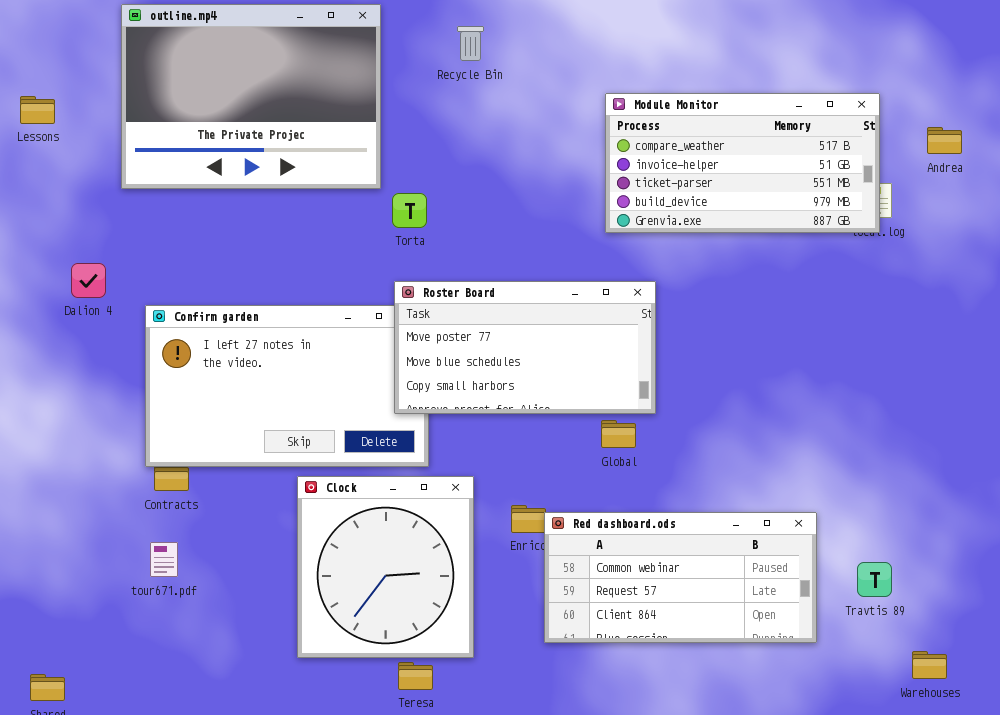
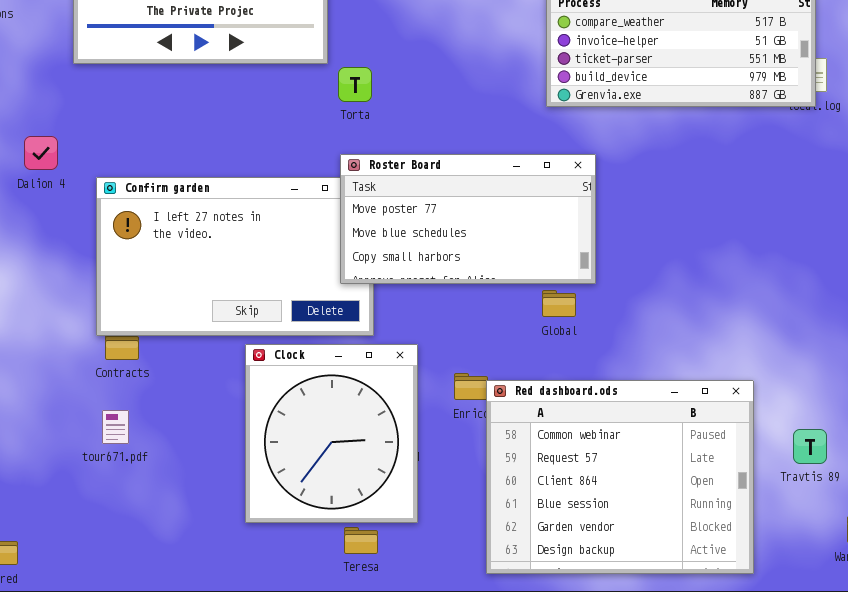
Red dashboard.ods: [544,512,817,643] -> [486,380,754,574], resized

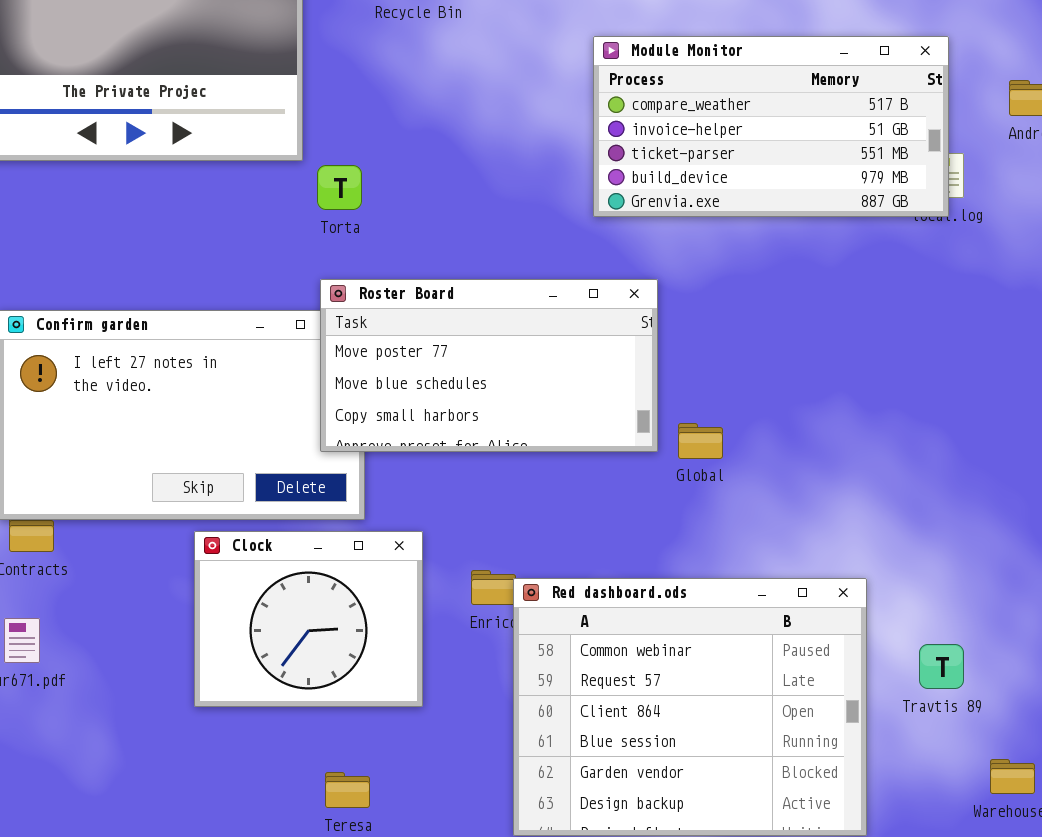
Global: [542,290,576,317] -> [678,423,723,459], moved
Clock: [245,344,418,523] -> [194,531,423,707], resized

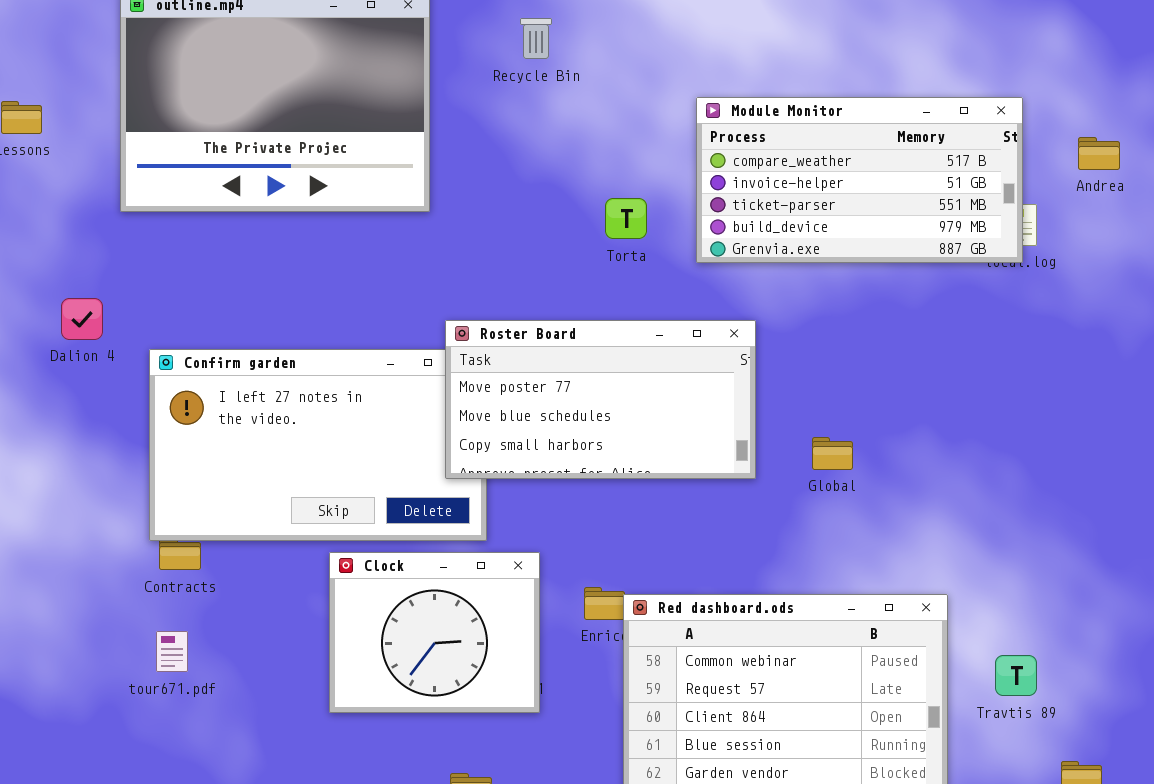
Torta: [317,165,362,210] -> [605,198,647,239], moved
Global: [678,423,723,459] -> [812,437,853,470], moved

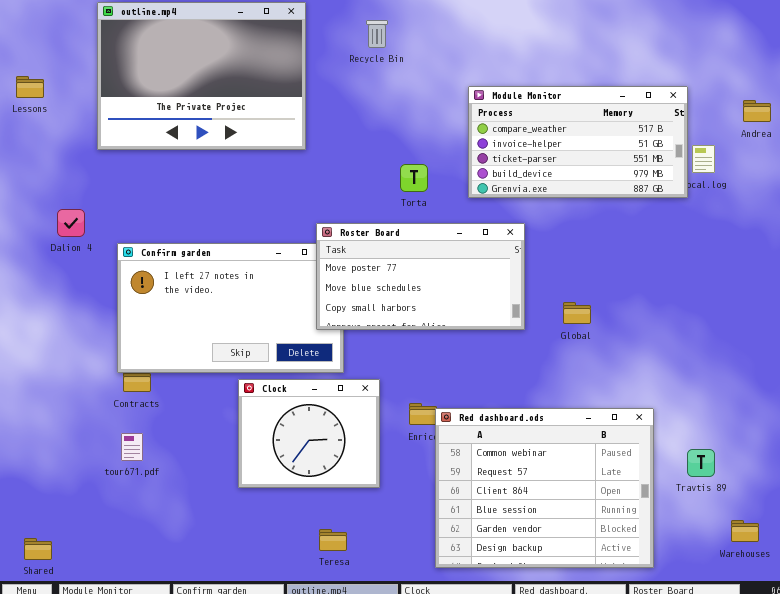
Module Monitor: [696,97,1023,263] -> [468,86,688,198], moved
Torta: [605,198,647,239] -> [400,164,428,192], moved

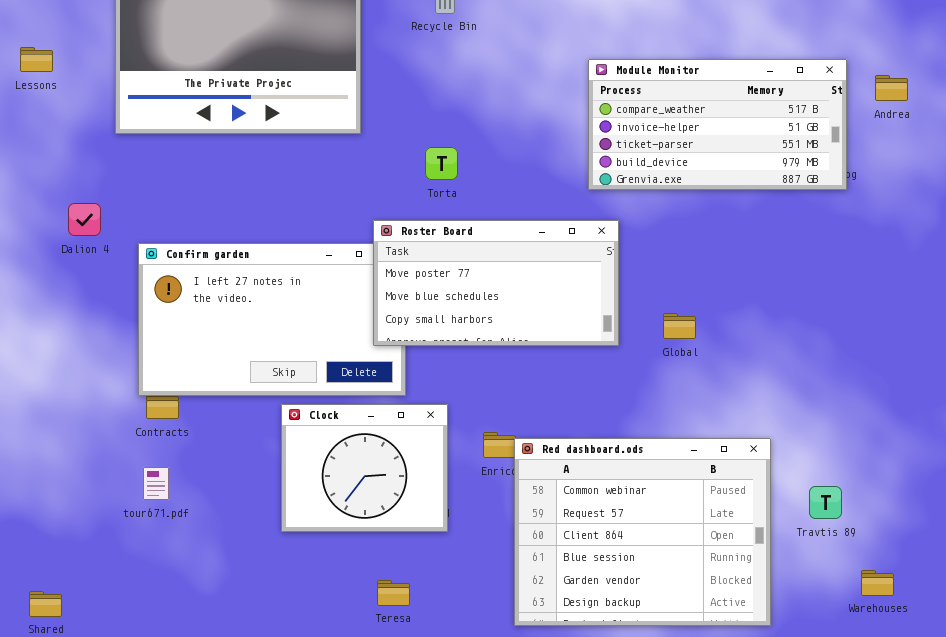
Module Monitor: [468,86,688,198] -> [588,59,847,190], moved
Torta: [400,164,428,192] -> [425,147,458,180], moved

